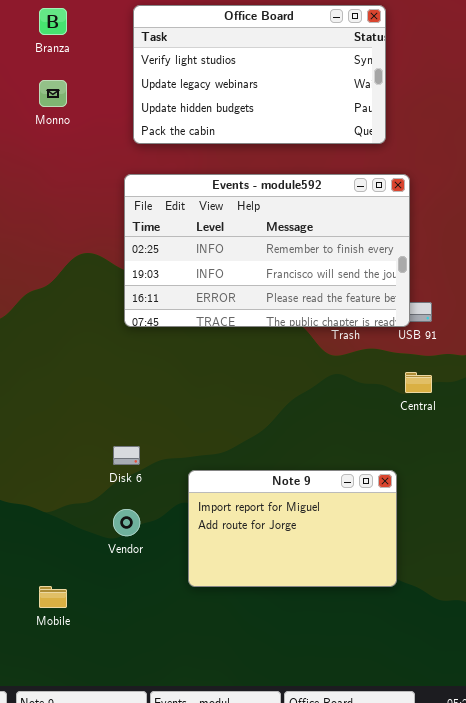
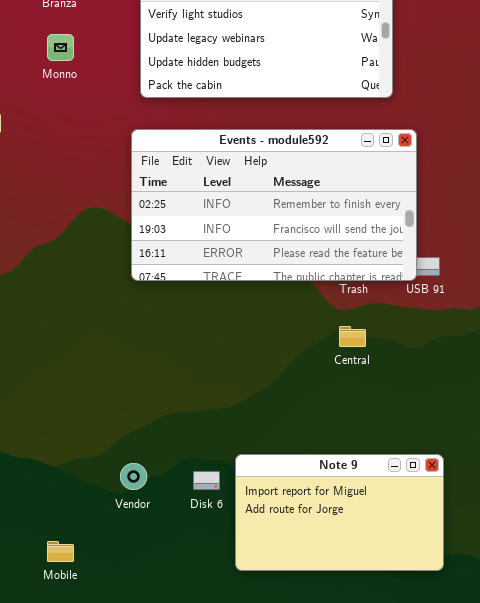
Central: [405,372,432,393] -> [339,326,366,347], moved
Disk 6: [113,446,140,465] -> [193,471,220,490], moved
Note 9: [188,470,397,587] -> [235,454,444,571], moved

